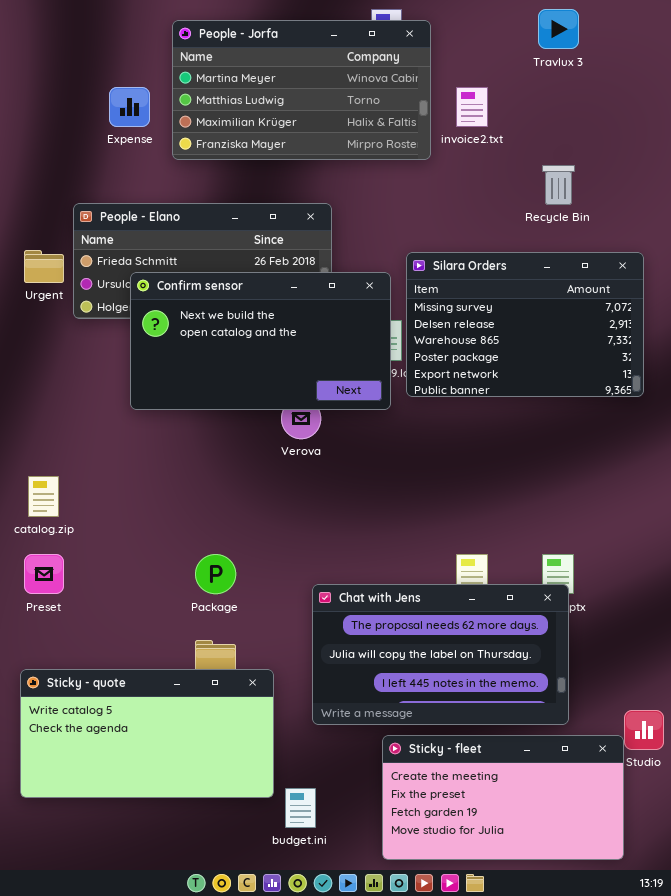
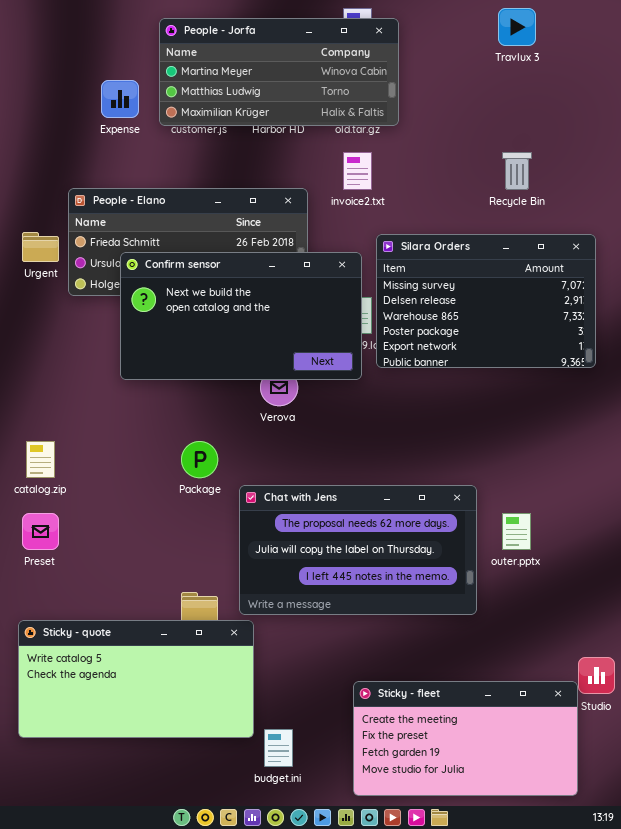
People - Jorfa: [172,20,431,160] -> [159,18,399,126], resized
invoice2.txt: [456,87,488,127] -> [343,152,372,190], moved
Package: [195,554,236,594] -> [181,441,218,478], moved
Chat with Jens: [312,584,569,725] -> [239,485,477,615], moved

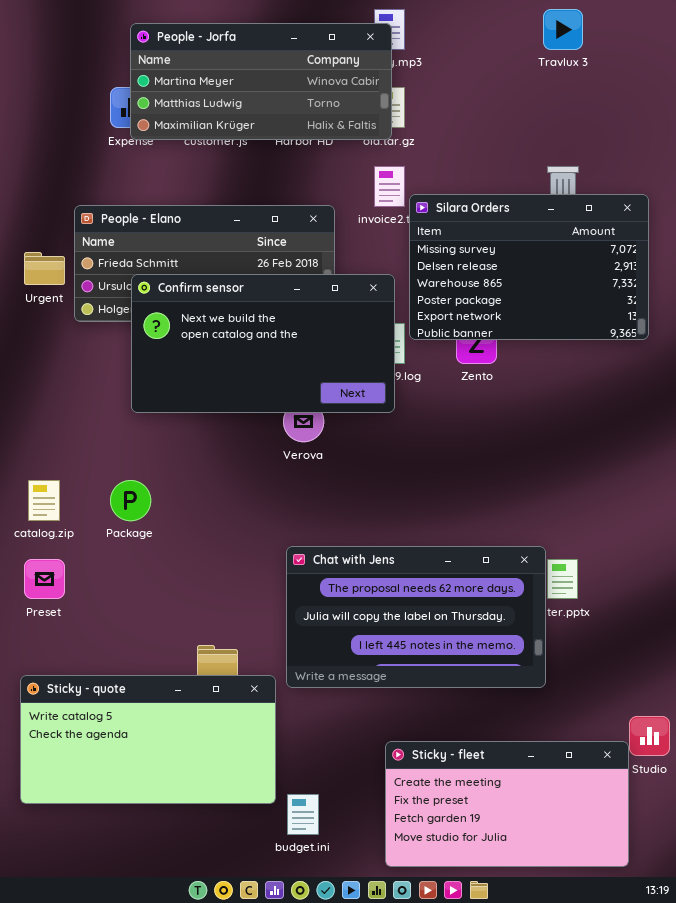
People - Jorfa: [159,18,399,126] -> [130,23,392,140], moved
Silara Orders: [376,234,596,368] -> [409,194,649,340], moved
Package: [181,441,218,478] -> [110,480,151,521], moved
Chat with Jens: [239,485,477,615] -> [286,546,546,688], moved

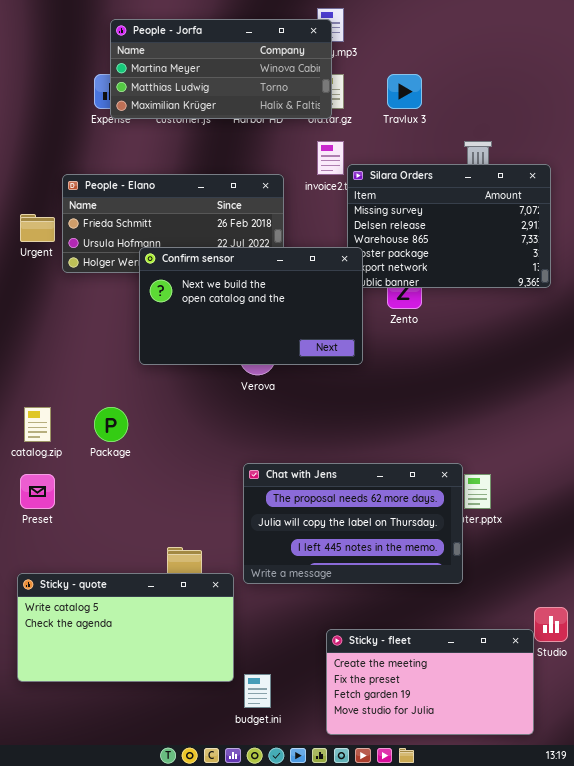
Travlux 3: [543,9,583,50] -> [387,74,422,109], moved
Confirm sensor: [131,274,395,413] -> [139,247,363,365], moved

